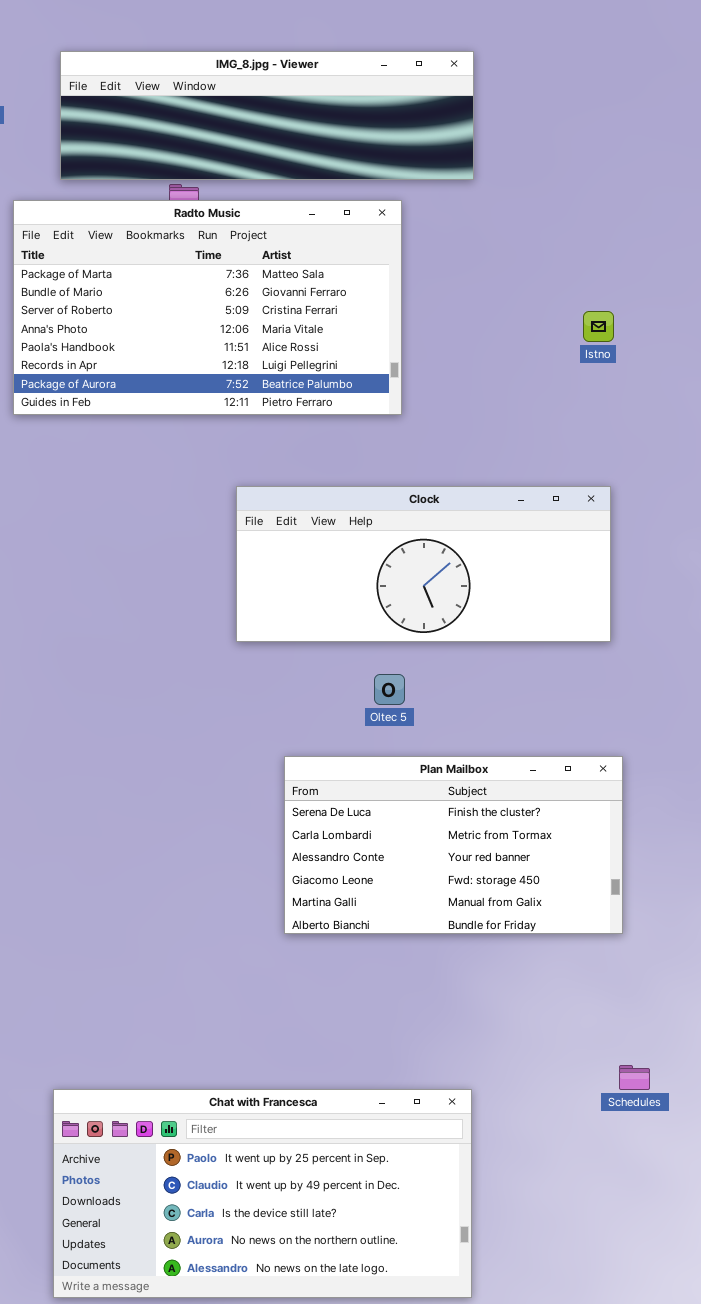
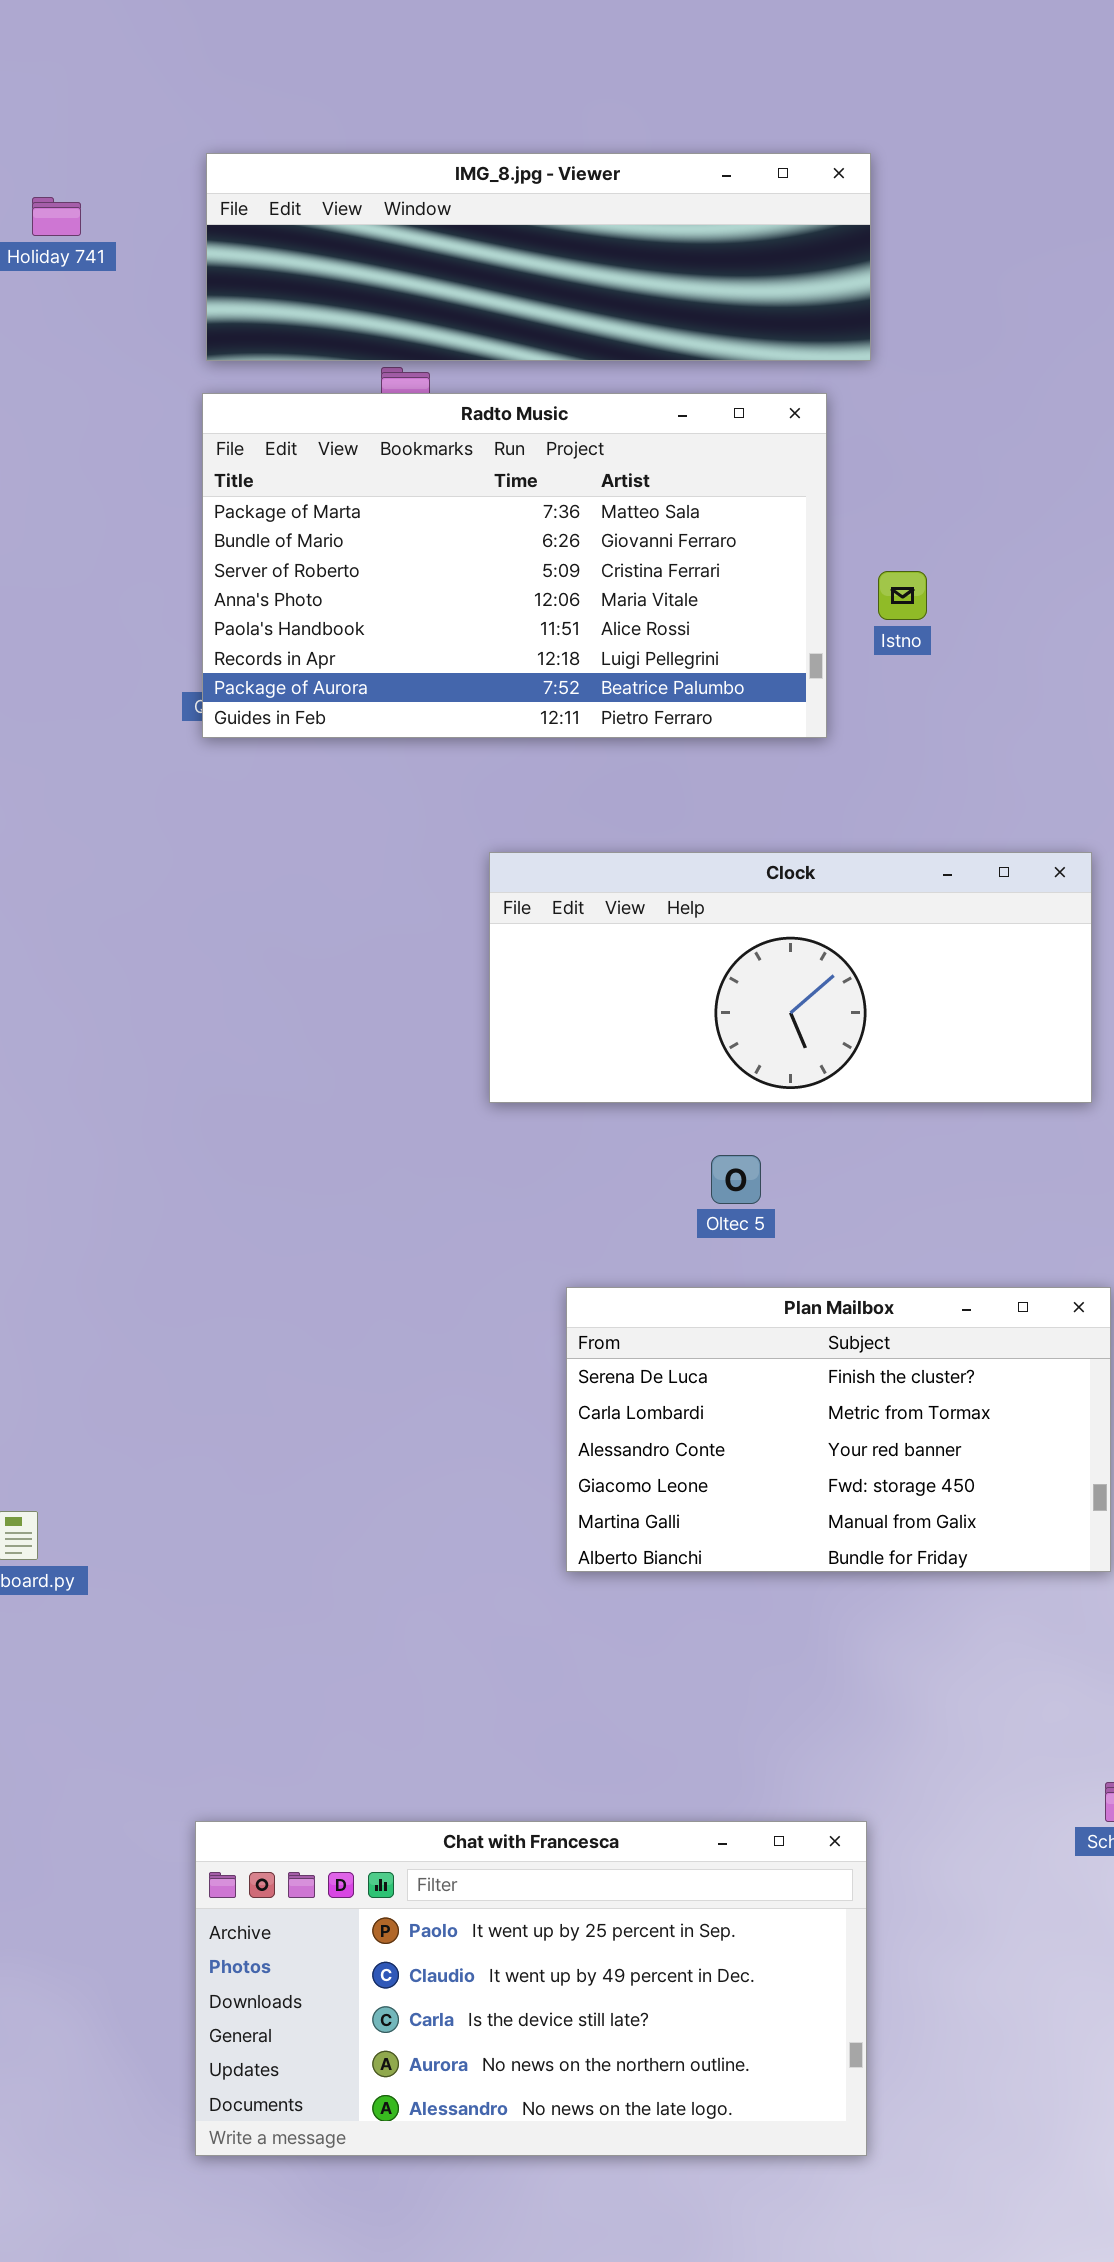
Radto Music: [13,200,402,415] -> [202,393,827,738], moved
Istno: [583,311,614,342] -> [878,571,927,620], moved

